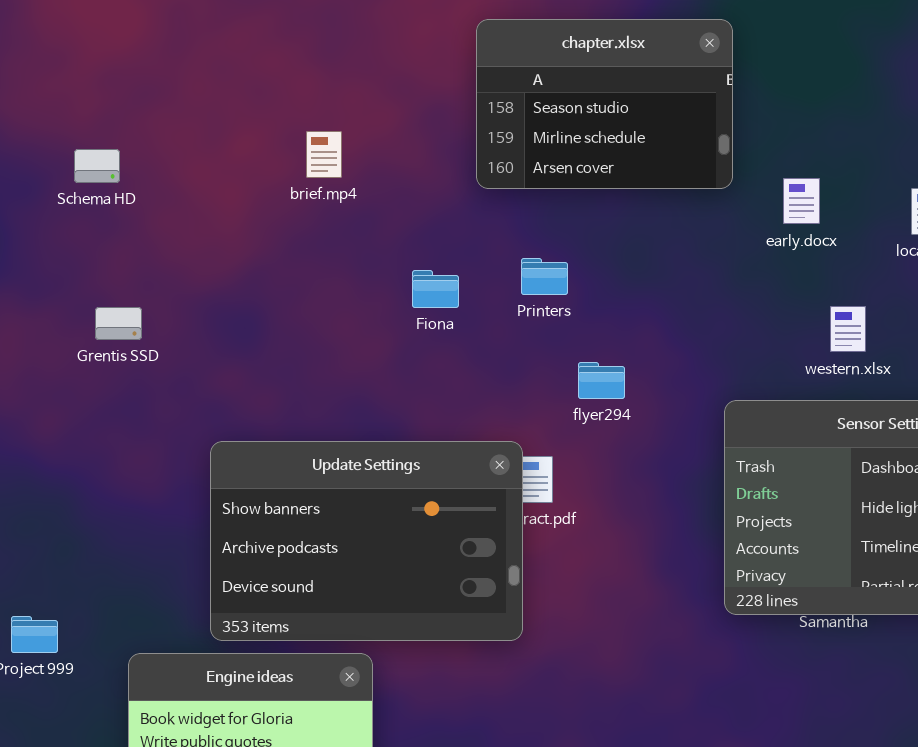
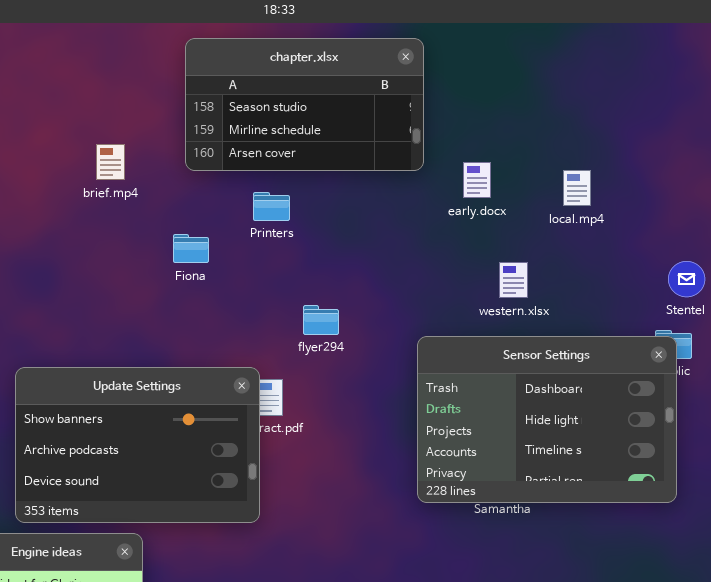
chapter.xlsx: [476,19,733,189] -> [185,38,424,171], resized
brief.mp4: [306,131,342,178] -> [96,144,125,180], moved
Printers: [521,258,568,295] -> [253,192,290,221], moved

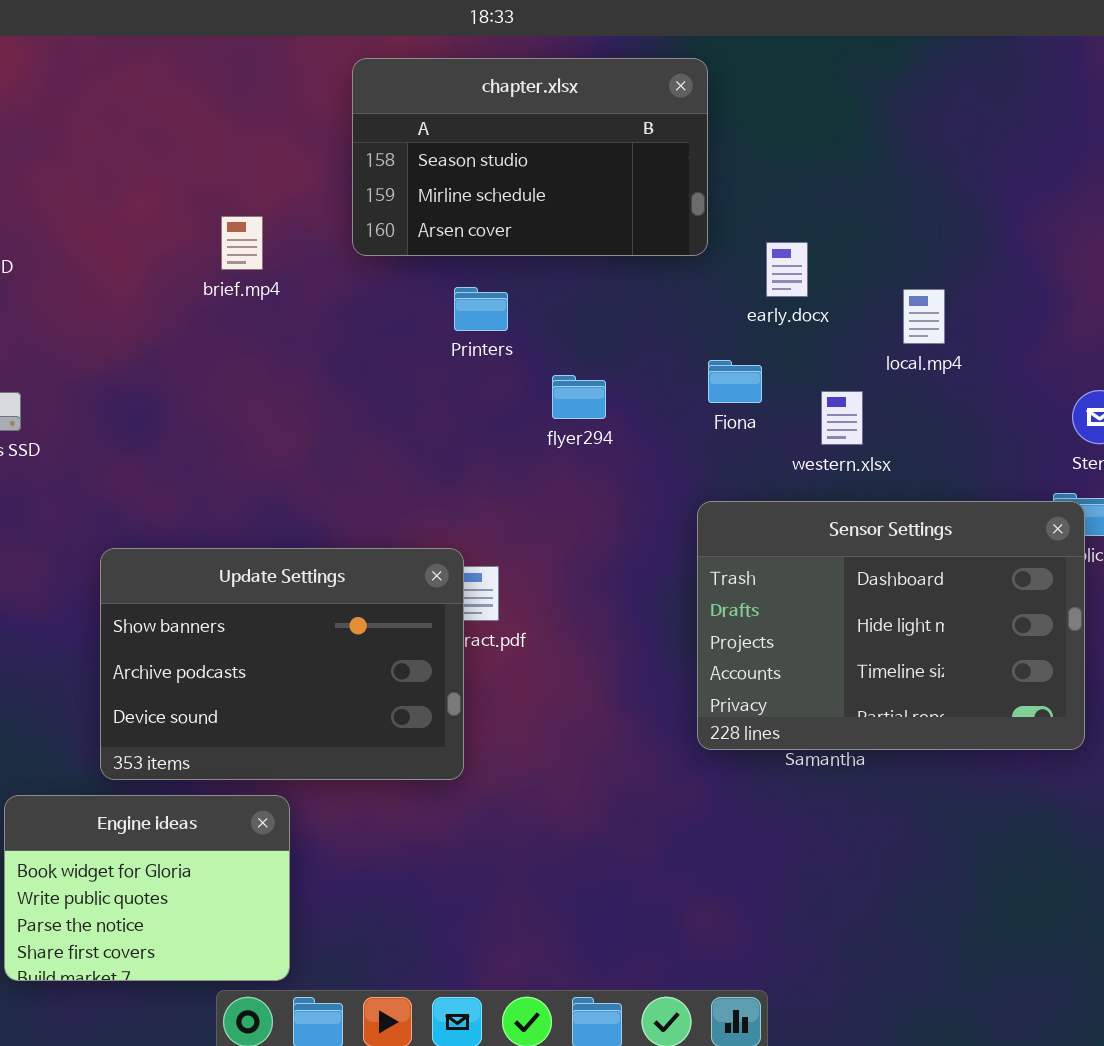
local.mp4: [563,170,591,206] -> [903,289,945,344], moved
Fiona: [173,234,209,263] -> [708,360,762,403], moved
flyer294: [303,305,339,335] -> [552,375,606,419], moved

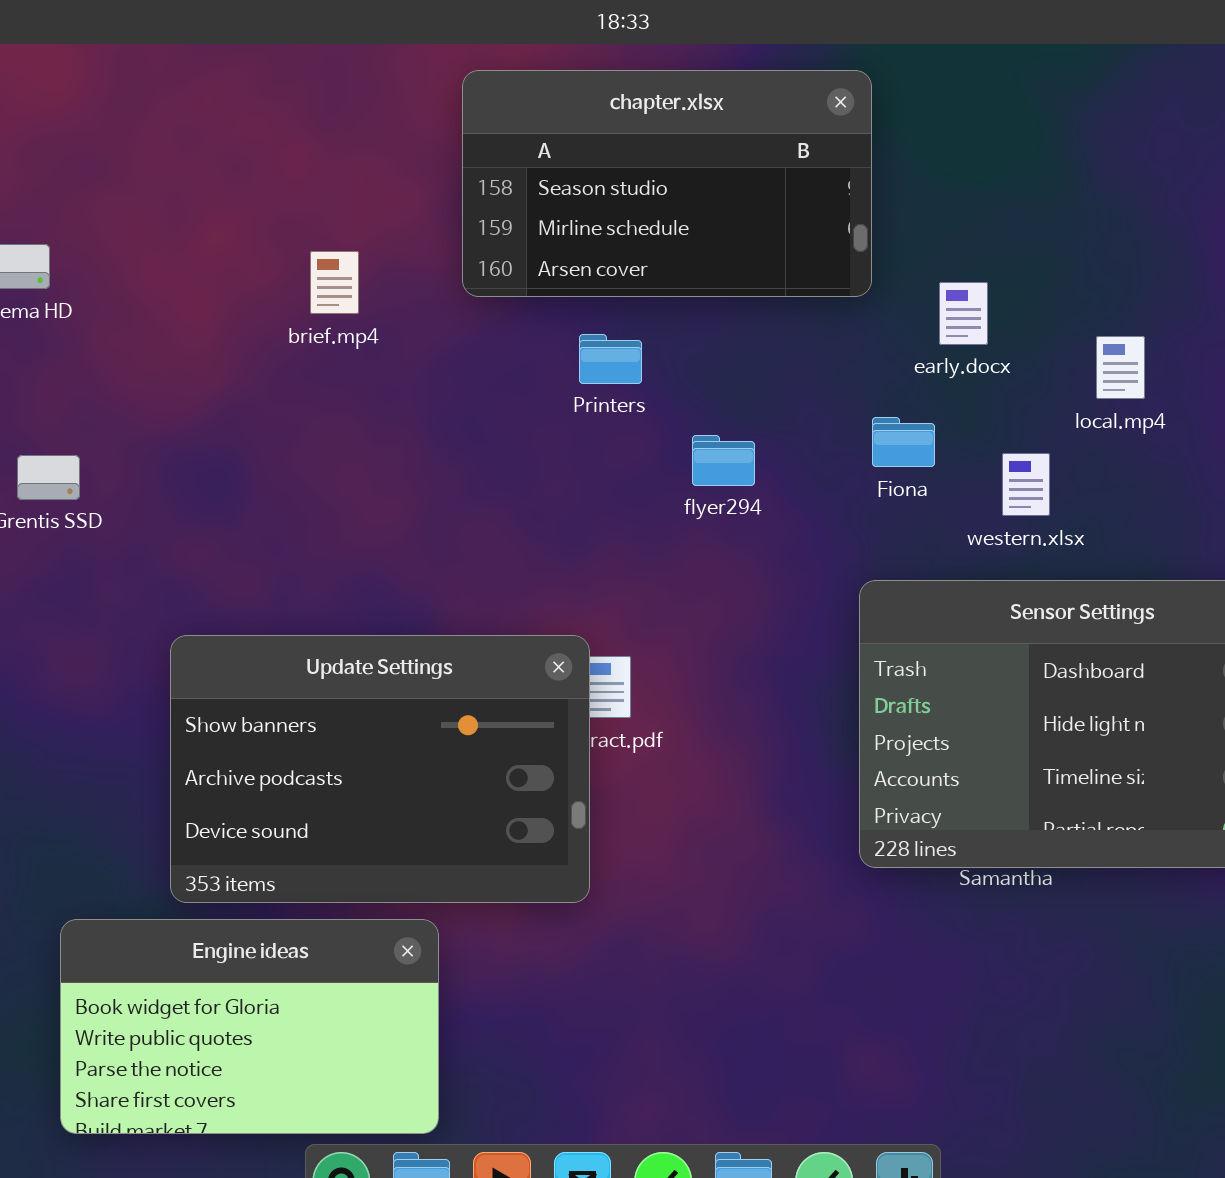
Engine ideas: [4,795,290,981] -> [60,919,439,1134], resized

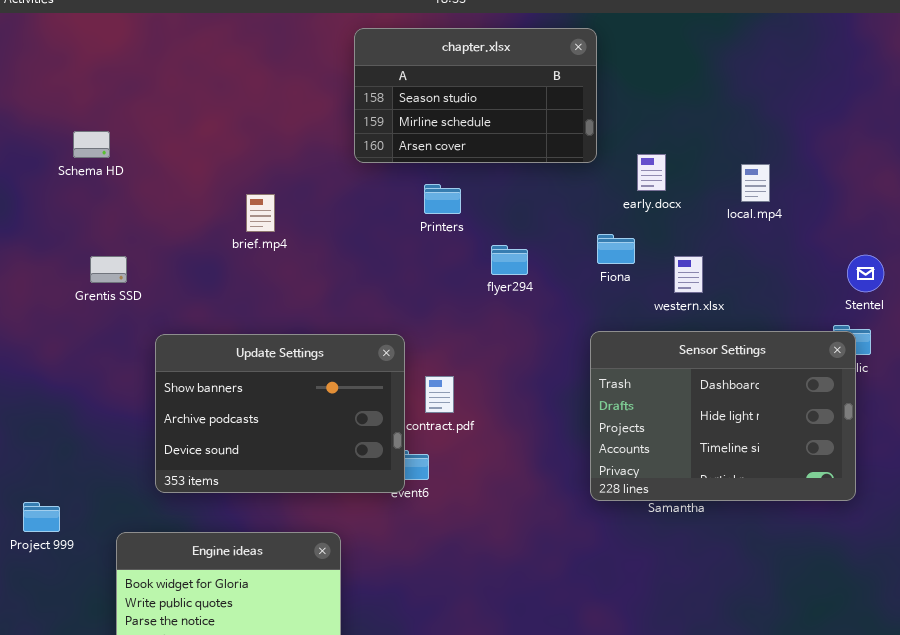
brief.mp4: [310,251,359,314] -> [246,194,275,232], moved
local.mp4: [1096,336,1145,399] -> [741,164,770,202], moved
Update Settings: [170,635,590,903] -> [155,334,405,493], moved

